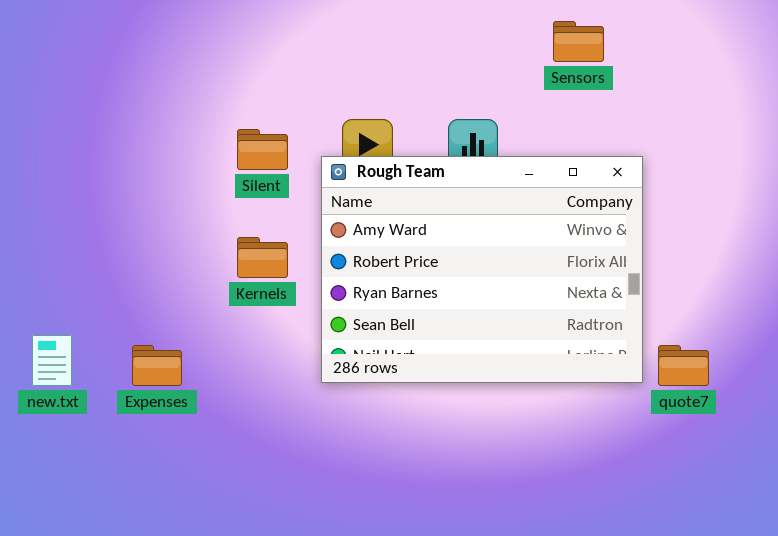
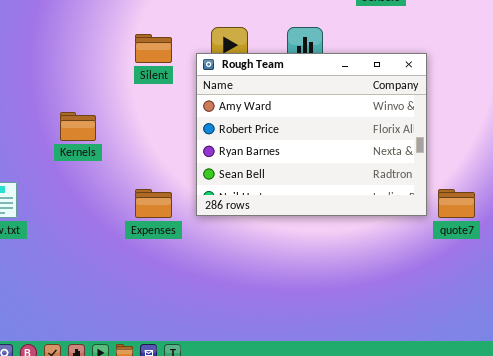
Kernels: [237,237,288,278] -> [60,112,96,141], moved
Expenses: [132,345,182,386] -> [135,189,172,218], moved

